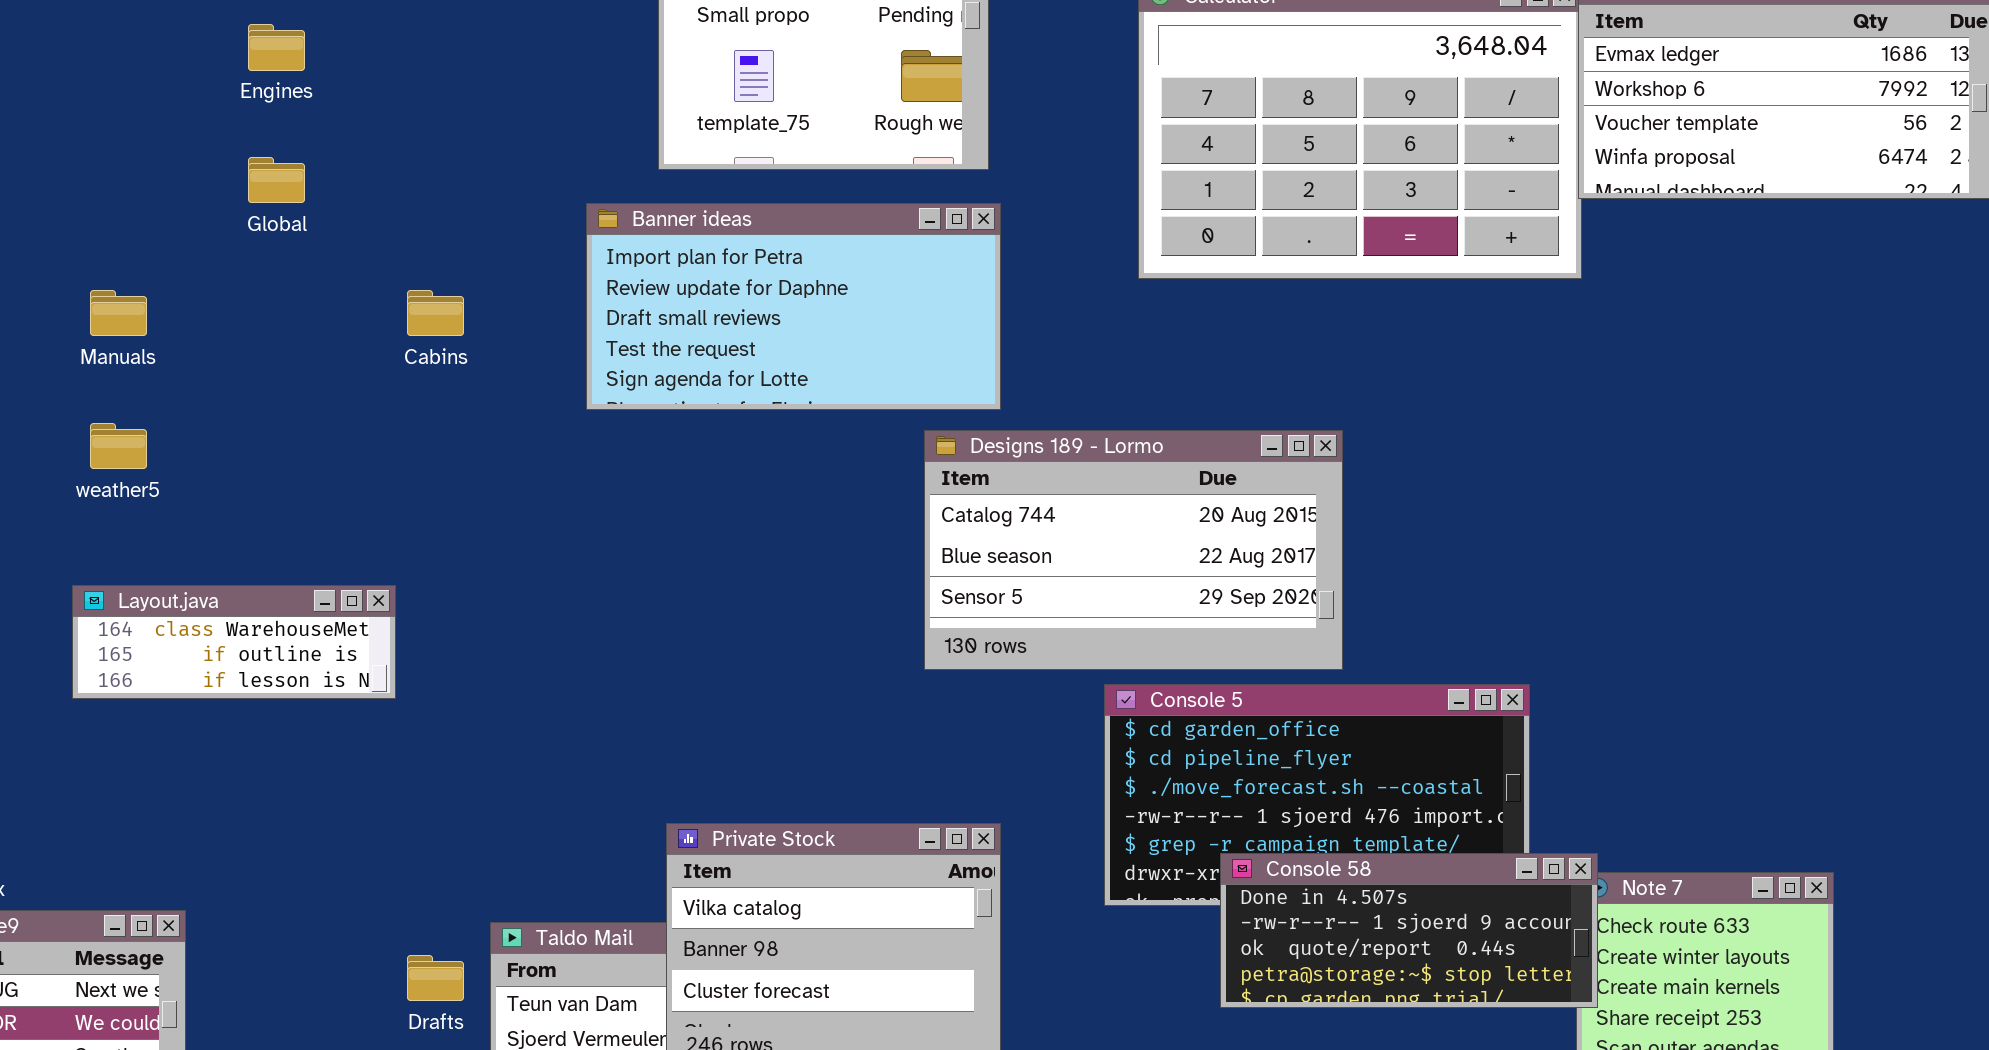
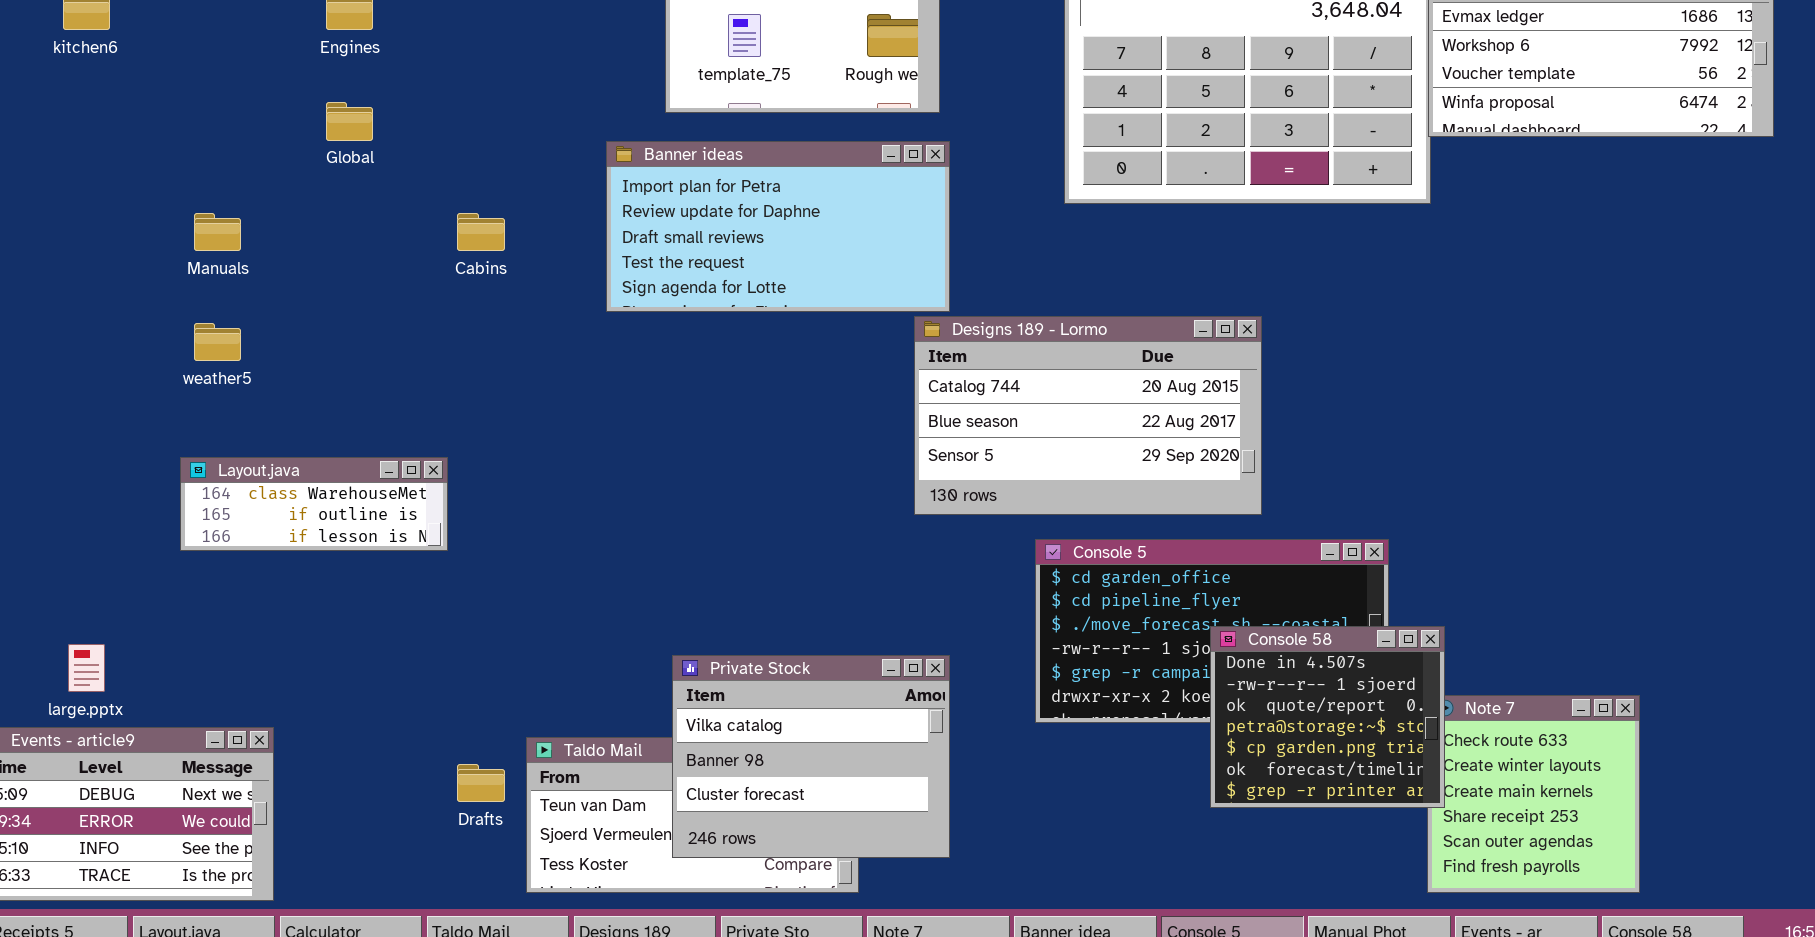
Designs 189 - Lormo: [924,430,1343,670] -> [914,316,1262,515], moved
Console 58: [1220,853,1598,1008] -> [1210,626,1445,808], resized

